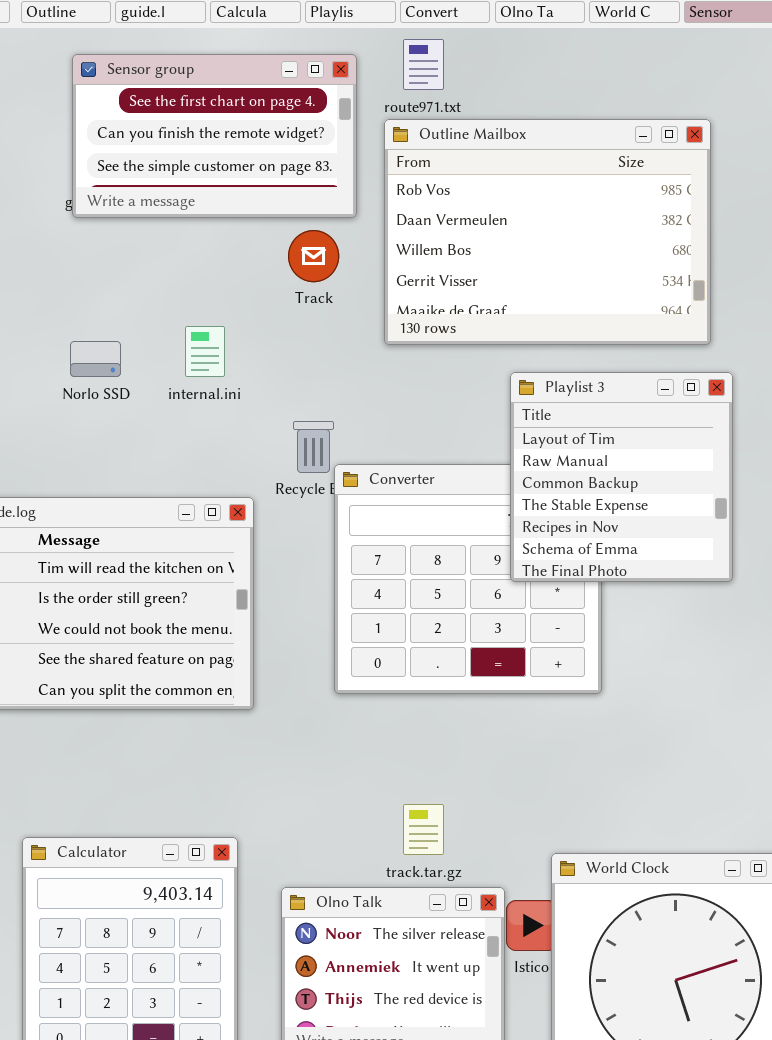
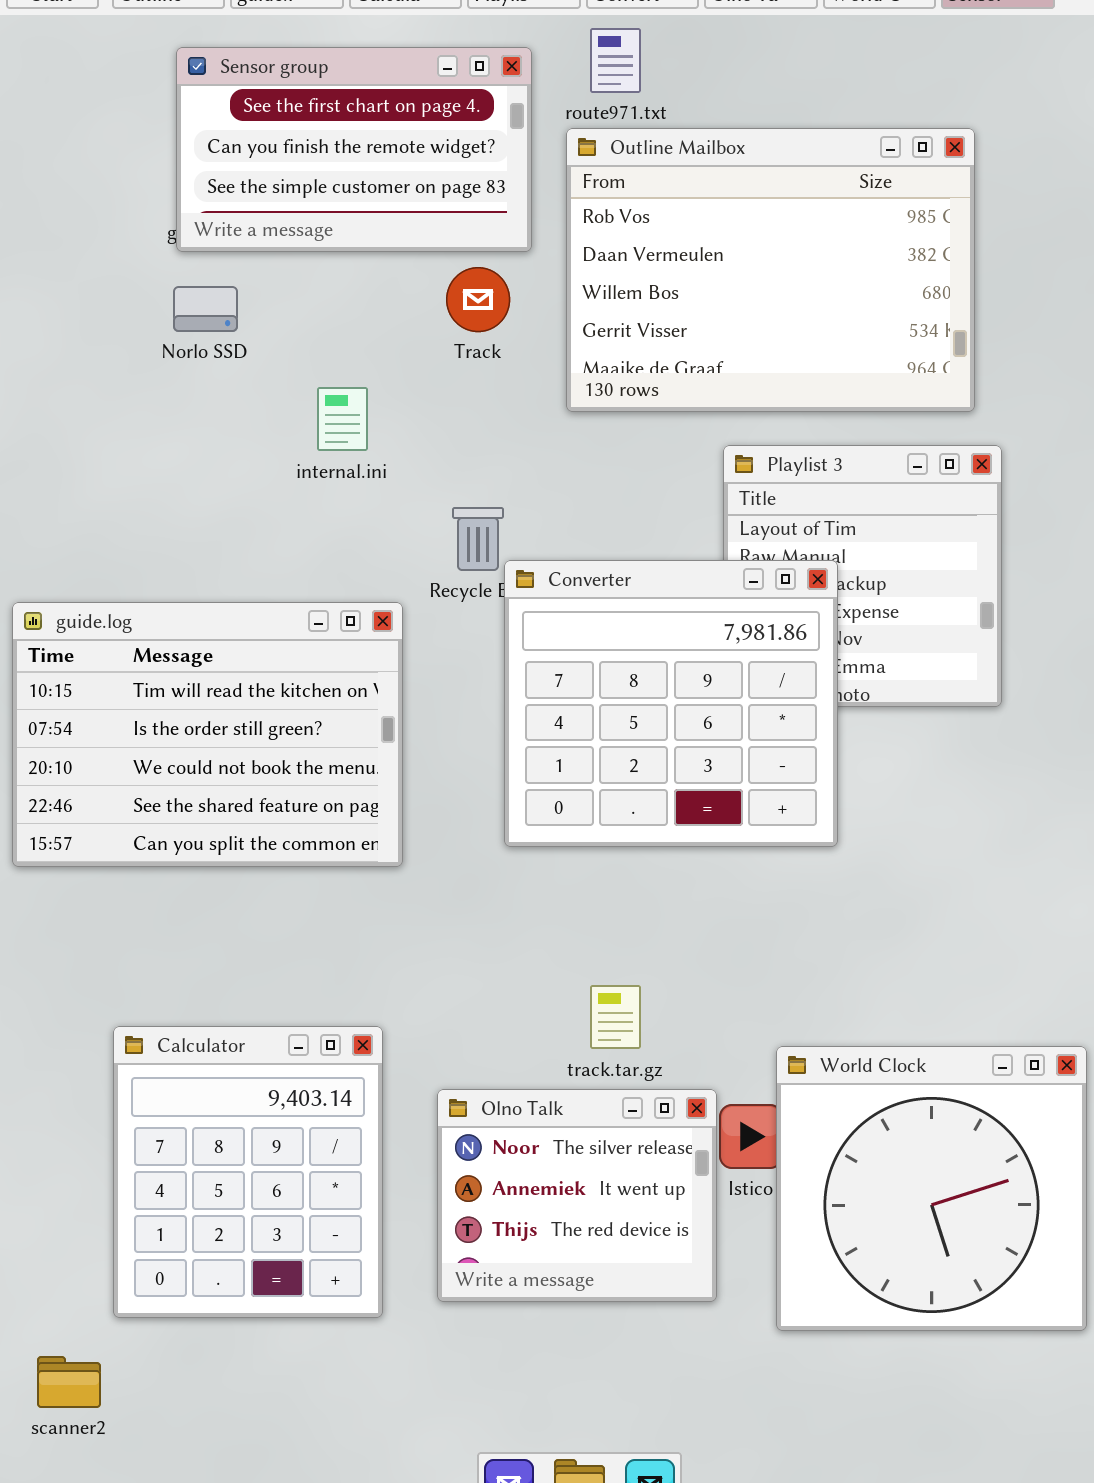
Norlo SSD: [70,341,121,377] -> [173,286,238,332], moved
Converter: [334,464,602,694] -> [504,560,838,847], raised

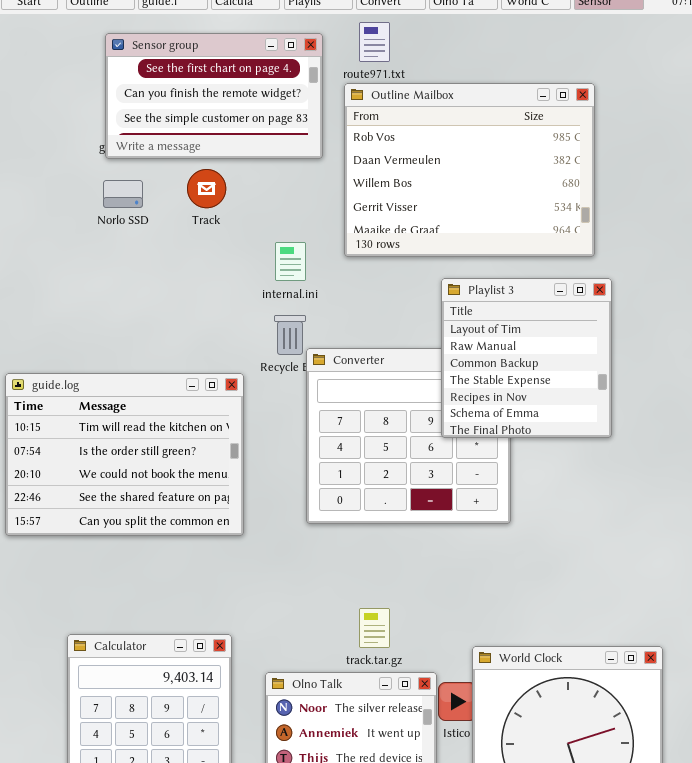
Track: [446,267,510,332] -> [187,169,226,208], moved
internal.ini: [317,387,368,451] -> [275,242,306,281], moved
Playlist 3: [723,445,1002,707] -> [441,278,612,438], raised

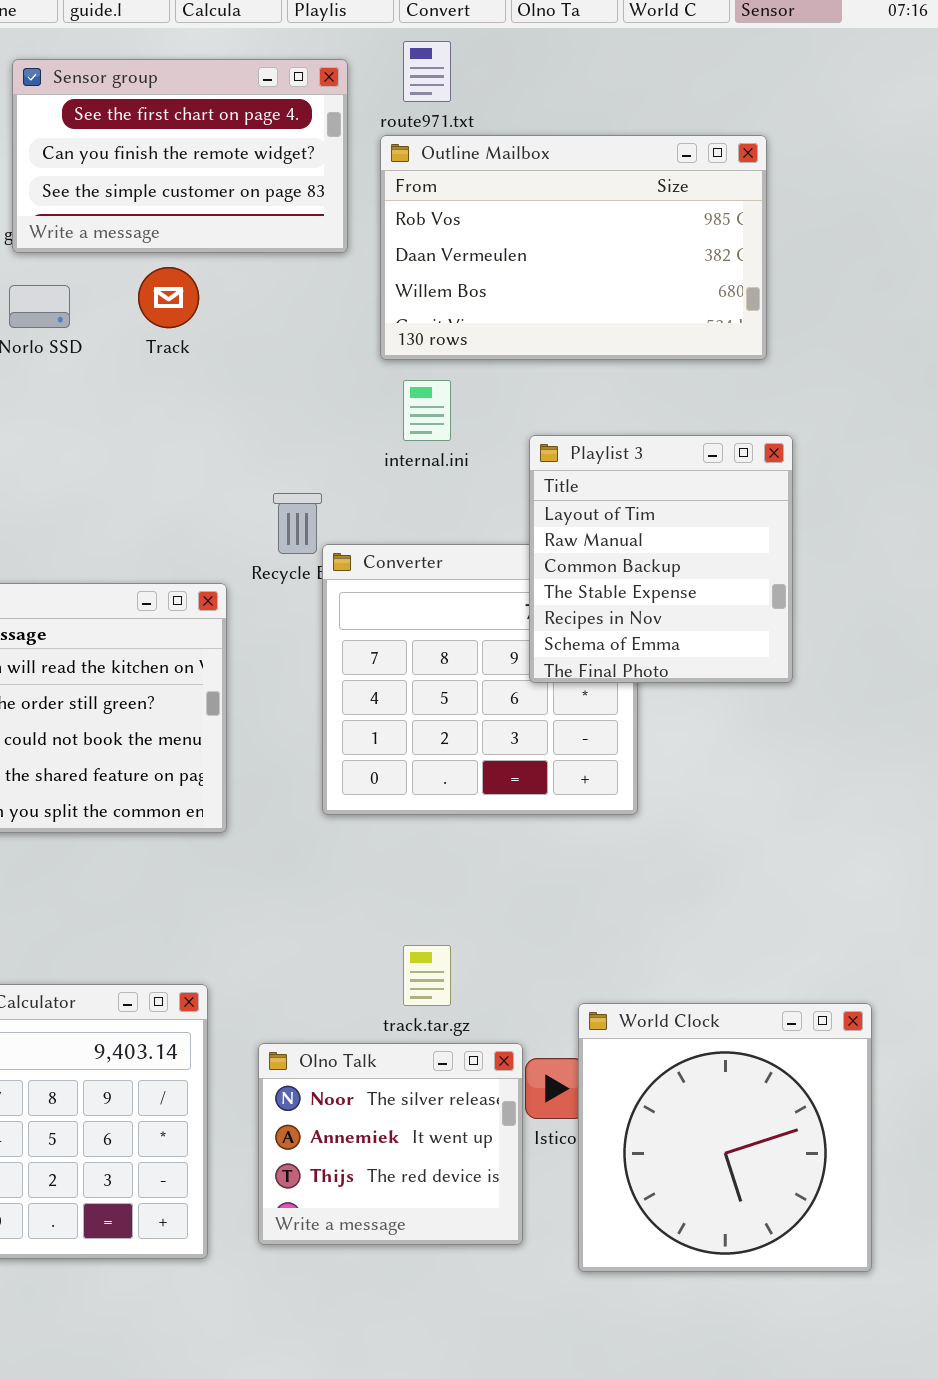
Outline Mailbox: [344,83,595,257] -> [380,135,767,360], resized
internal.ini: [275,242,306,281] -> [403,380,451,441], moved

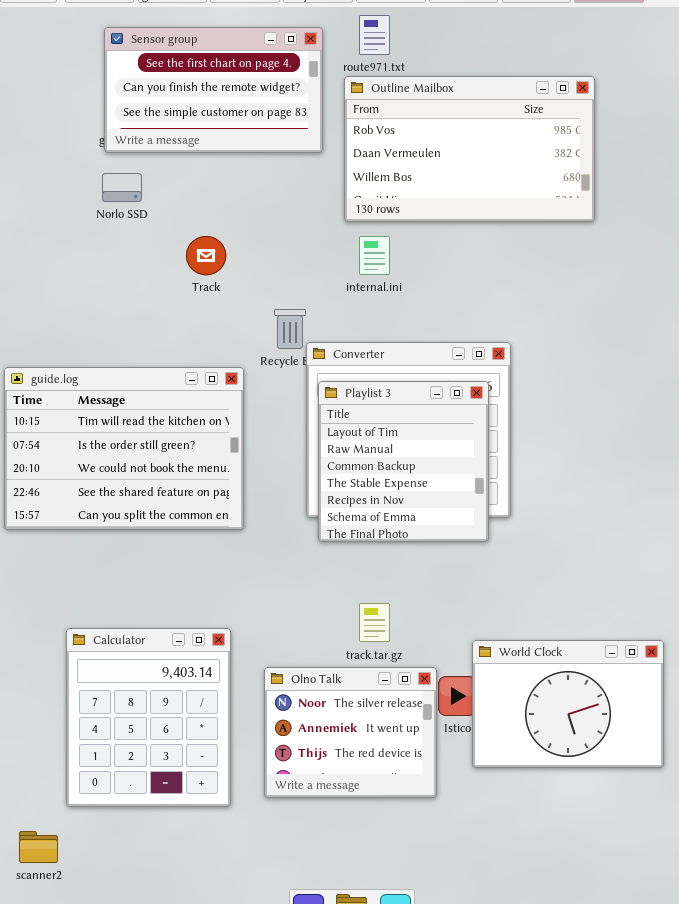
Track: [138,267,199,328] -> [186,236,226,275], moved
Playlist 3: [529,435,793,683] -> [318,381,489,542], moved
World Clock: [578,1003,872,1272] -> [472,640,664,768], resized

